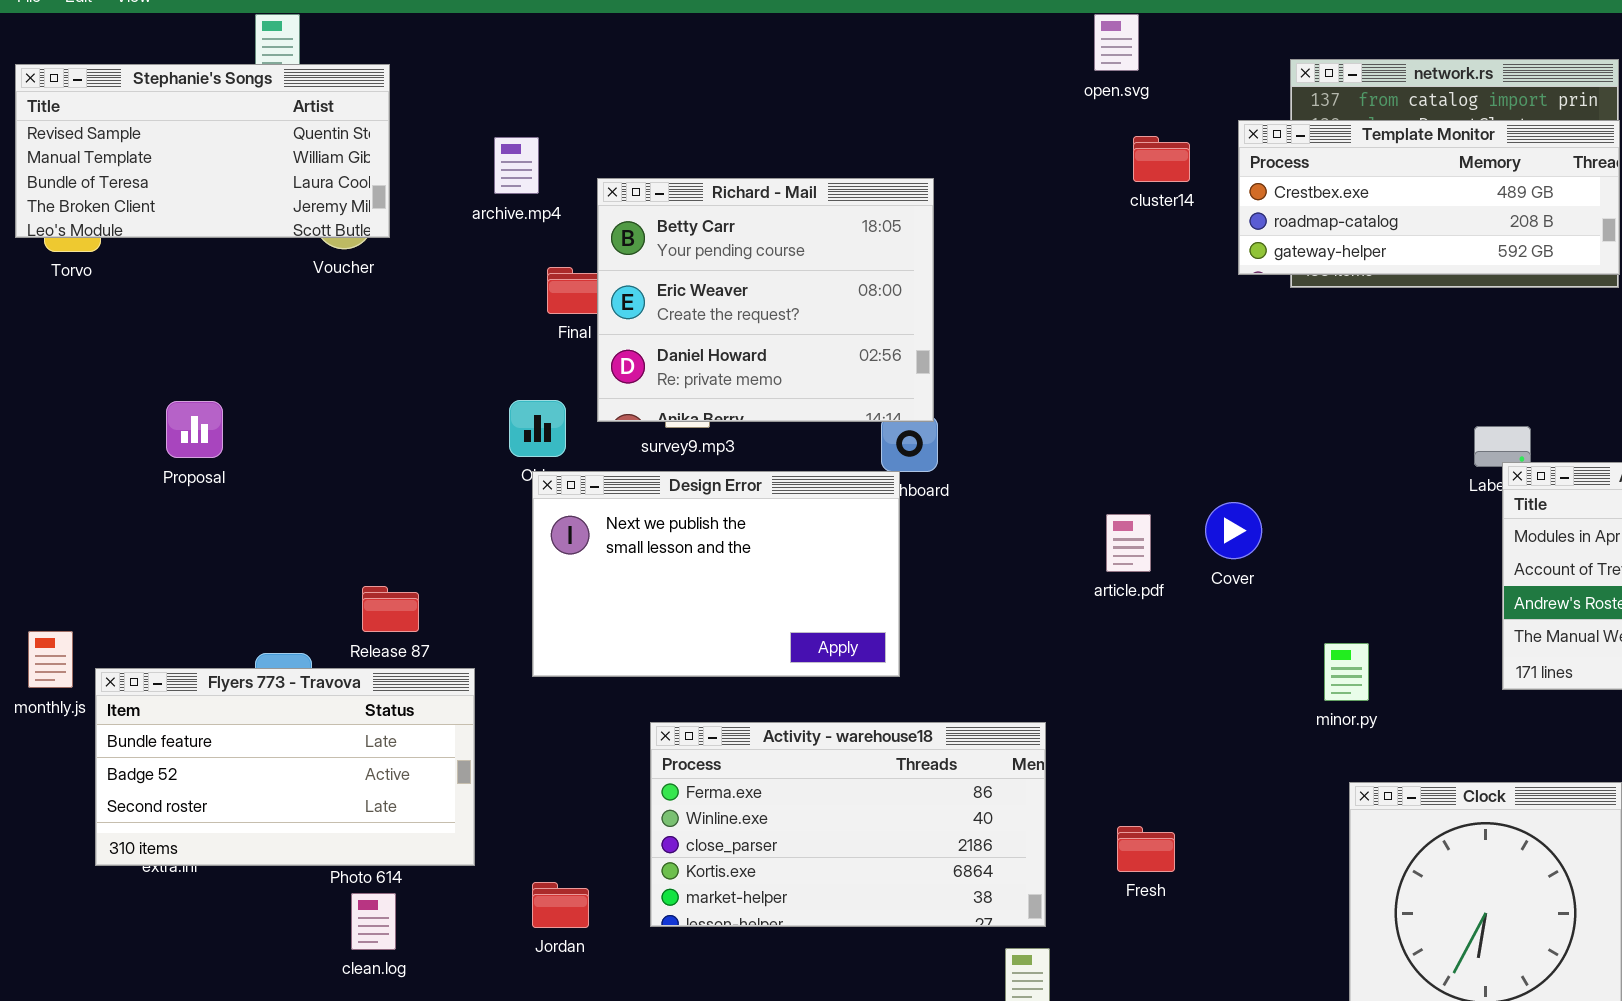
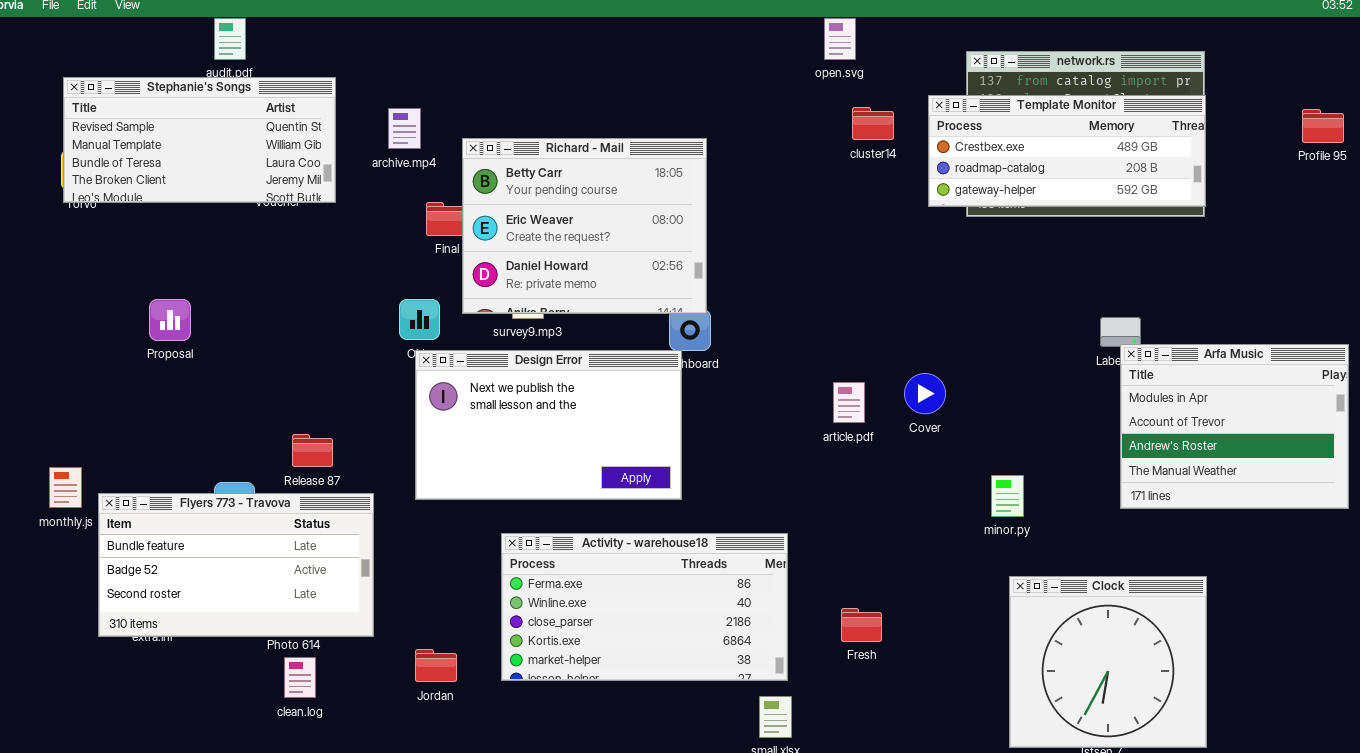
Stephanie's Songs: [15,64,390,238] -> [63,77,336,203], moved

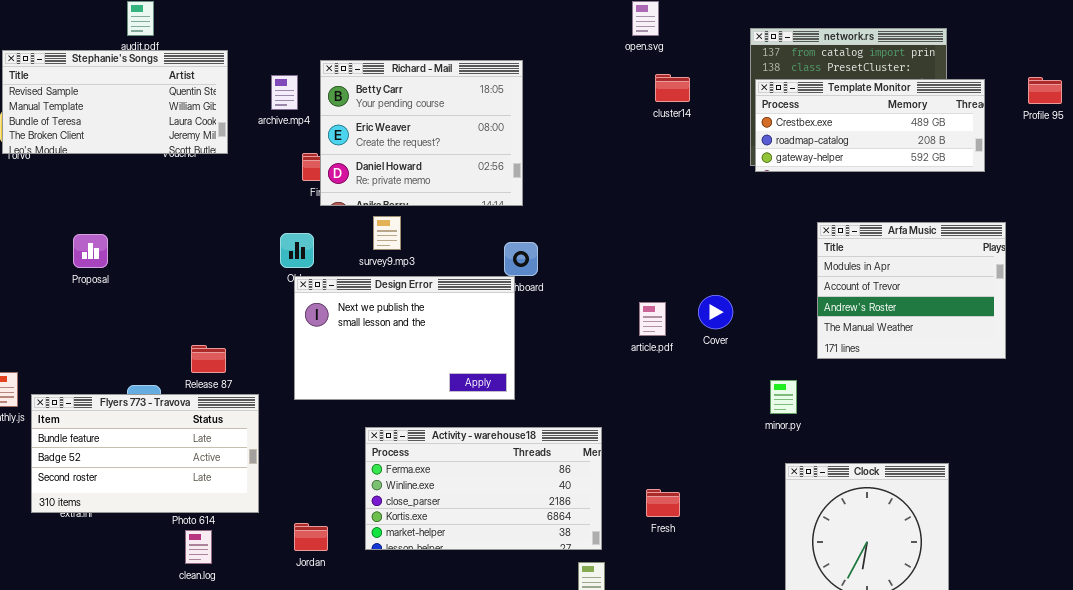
Template Monitor: [928,95,1206,207] -> [755,79,985,172], moved
Richard - Mail: [462,138,707,314] -> [320,60,523,206], moved
Arfa Music: [1120,344,1349,509] -> [817,222,1006,359], moved

